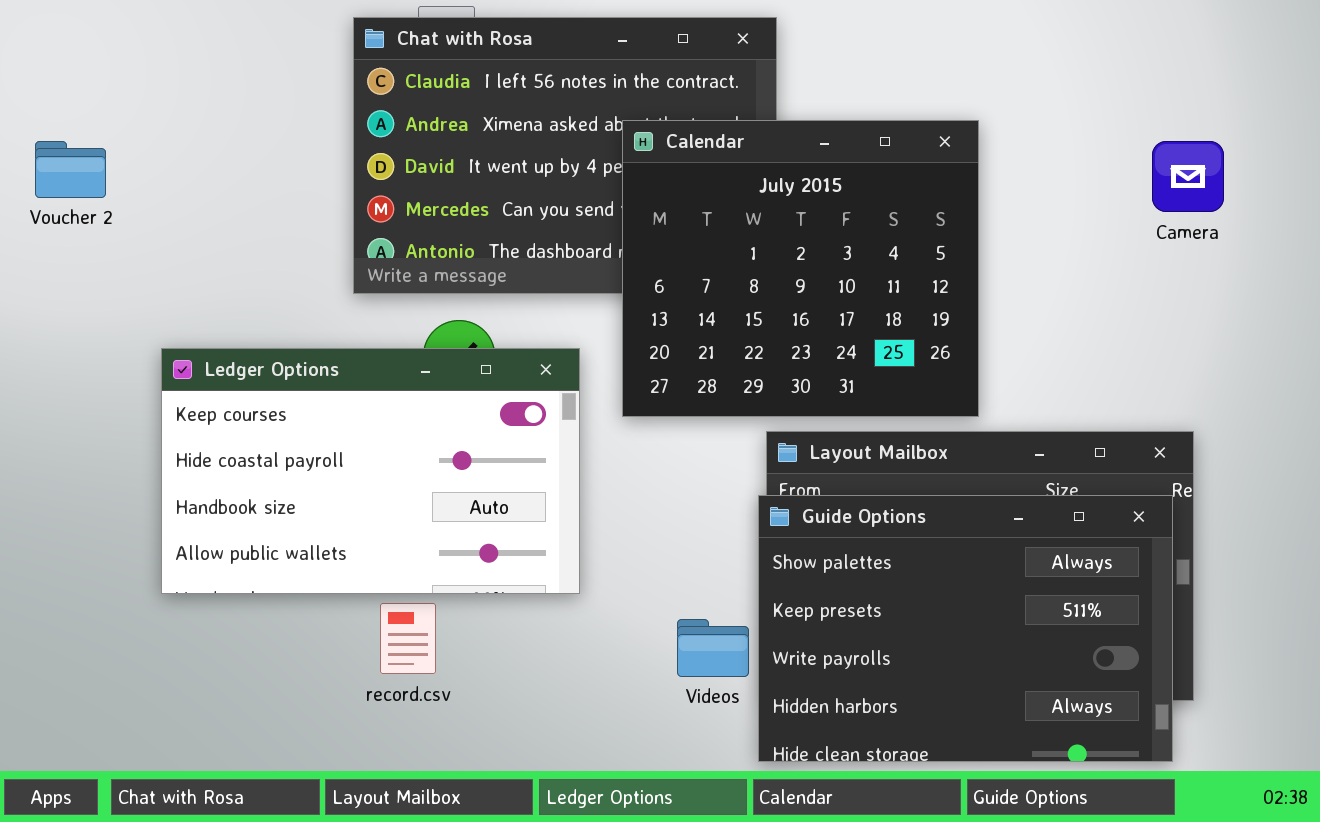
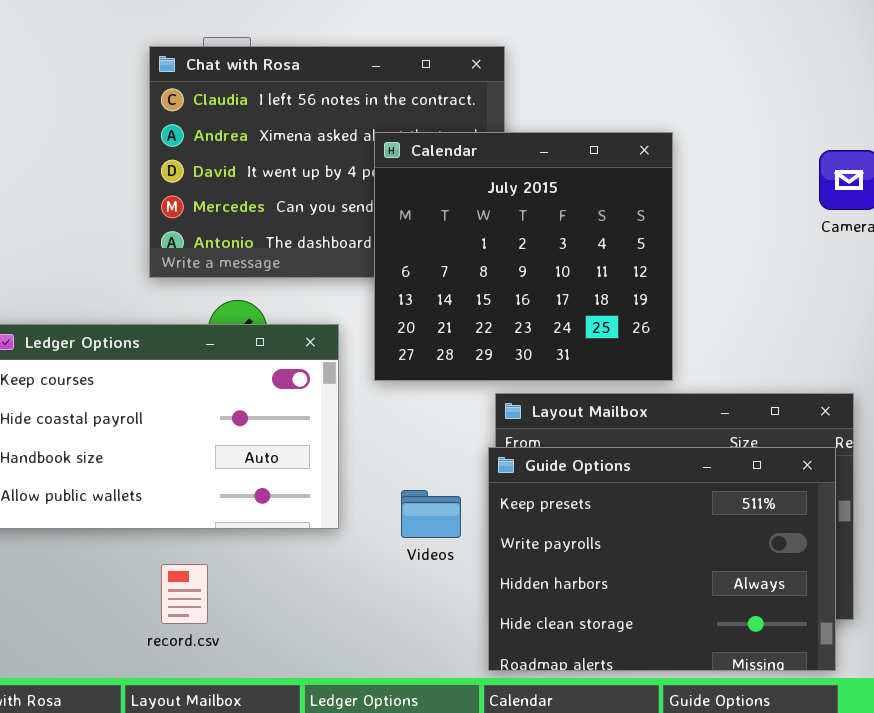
Guide Options: [758,495,1173,762] -> [488,447,836,671], scrolled down 1 row
record.csv: [380,603,436,674] -> [161,564,208,624], moved
Videos: [677,619,749,677] -> [401,490,461,538], moved

